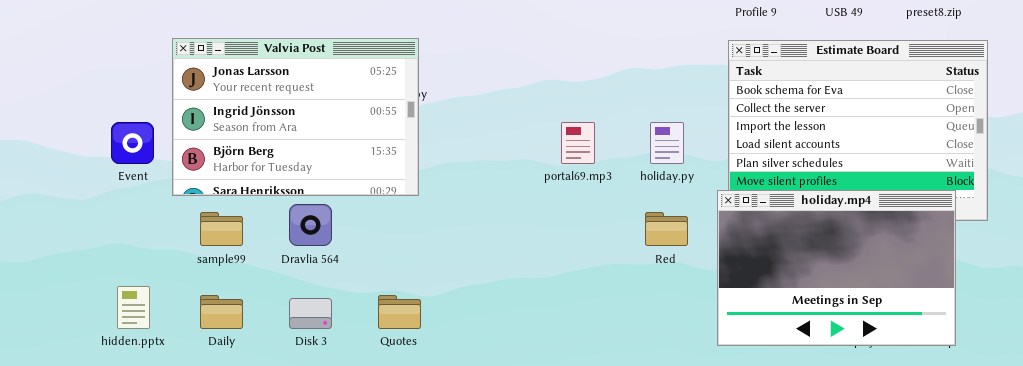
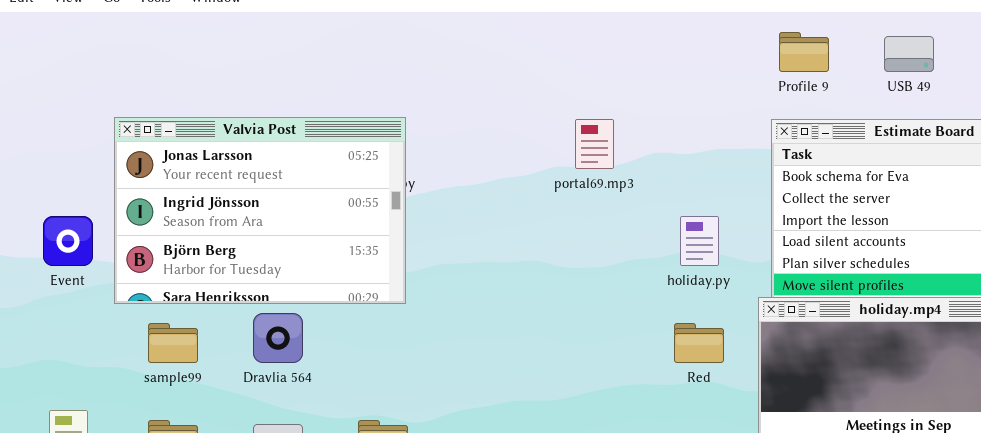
portal69.mp3: [561,122,595,164] -> [575,119,614,169], moved

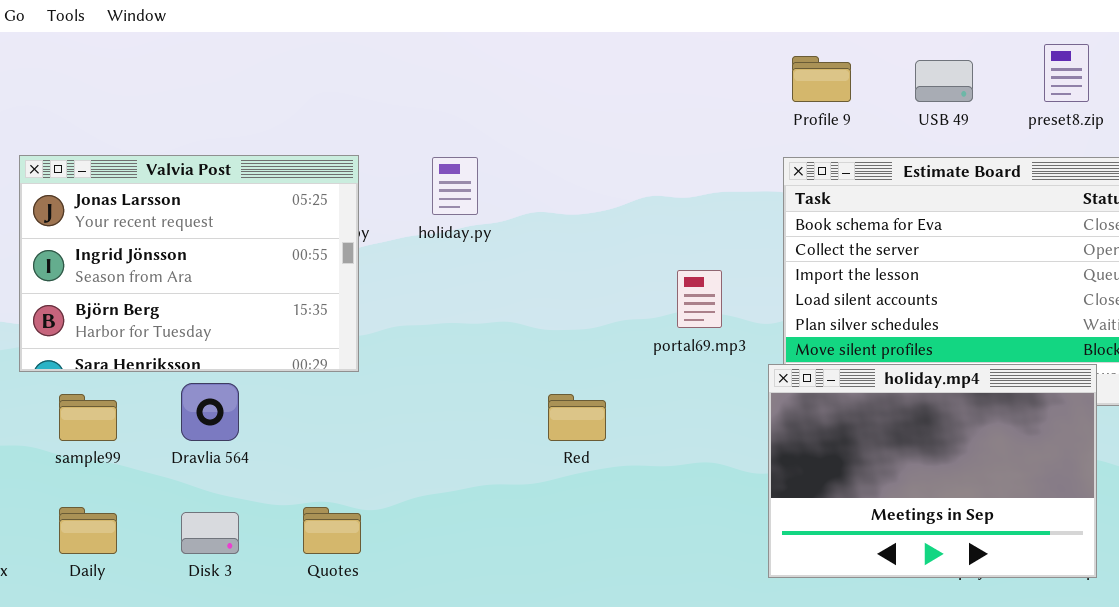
portal69.mp3: [575,119,614,169] -> [677,270,722,328], moved
holiday.py: [680,216,719,266] -> [432,157,478,215], moved
Red: [674,323,724,363] -> [548,394,606,441], moved

